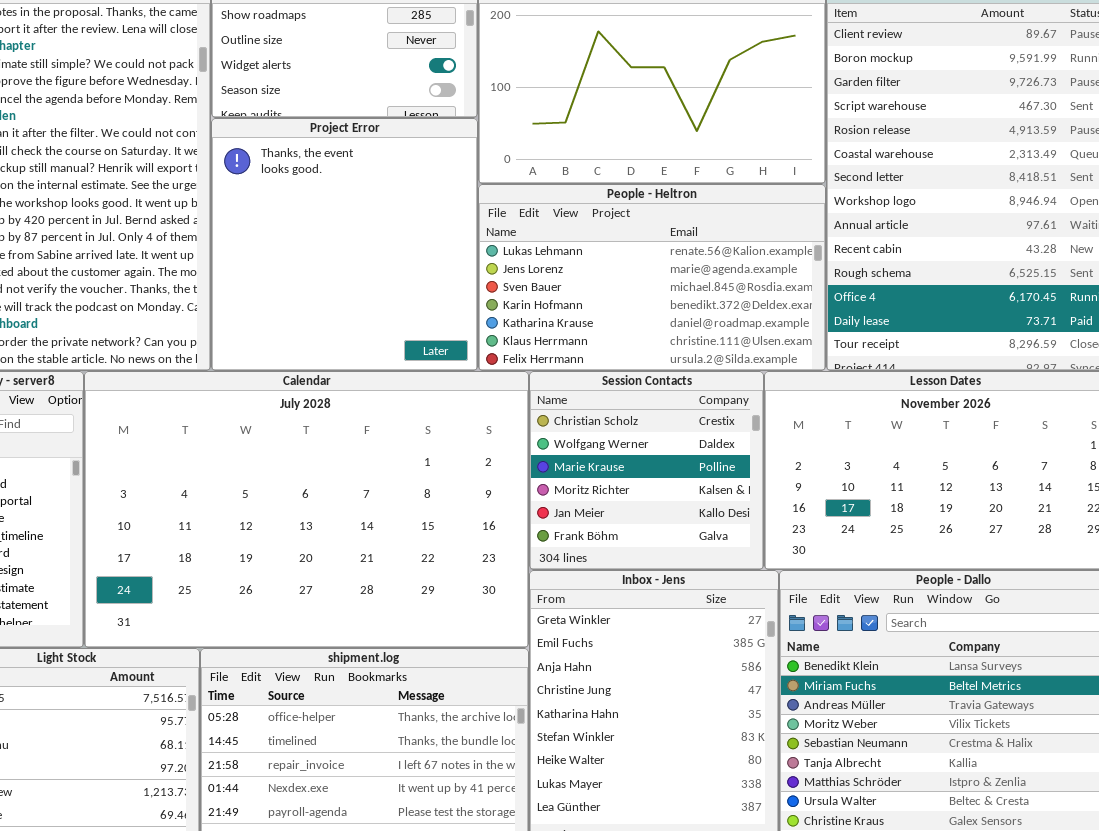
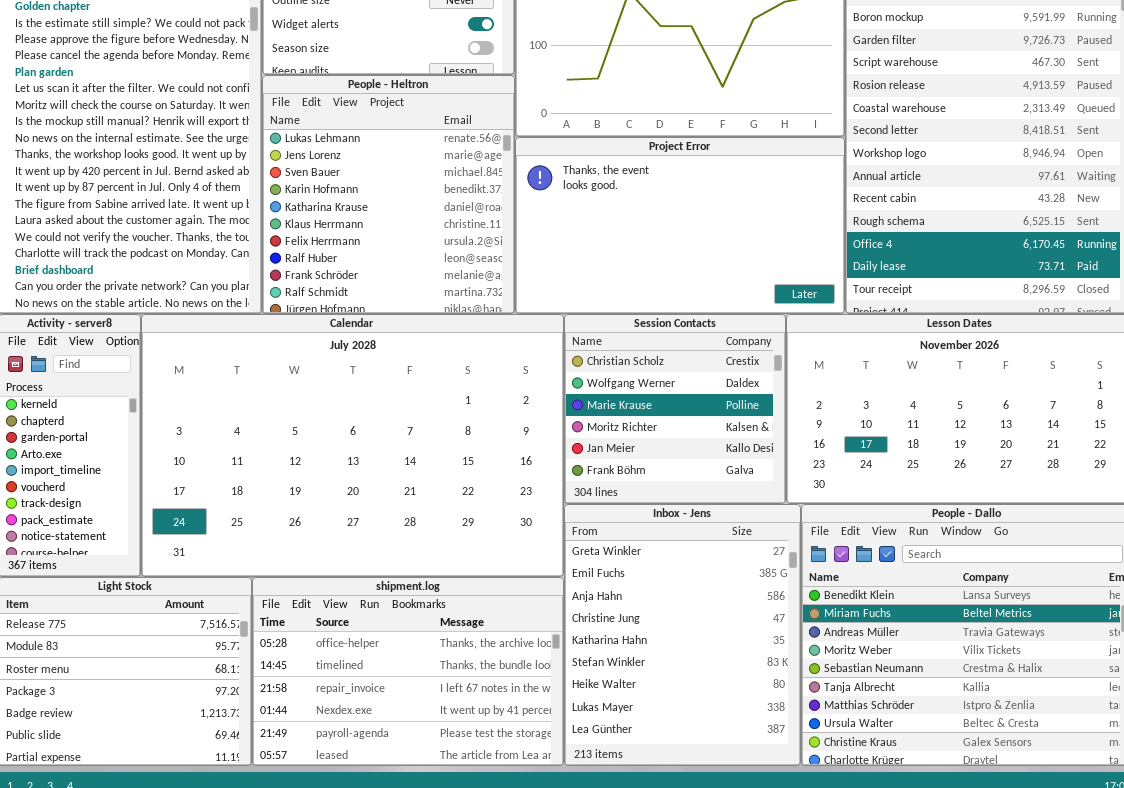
Project Error: [211,118,478,371] -> [515,137,845,314], moved, resized
People - Heltron: [478,184,826,371] -> [262,75,515,314], moved, resized

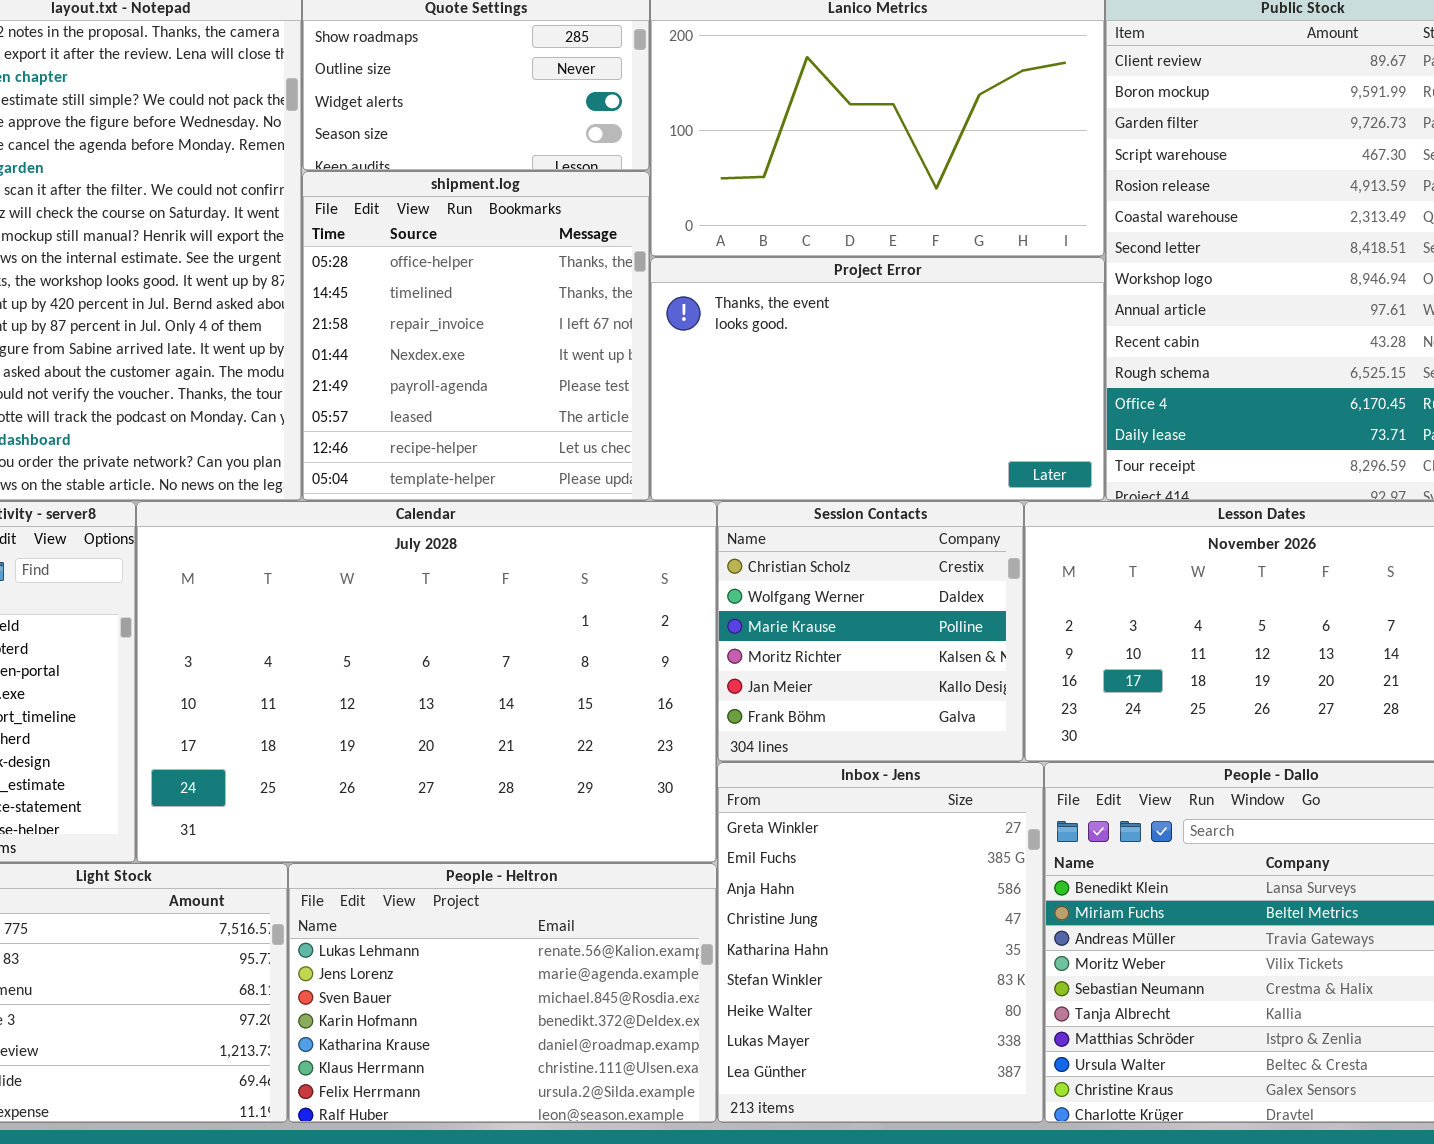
People - Heltron: [262,75,515,314] -> [288,863,717,1123], moved, resized
shipment.log: [252,577,564,766] -> [302,171,650,501], moved, resized

